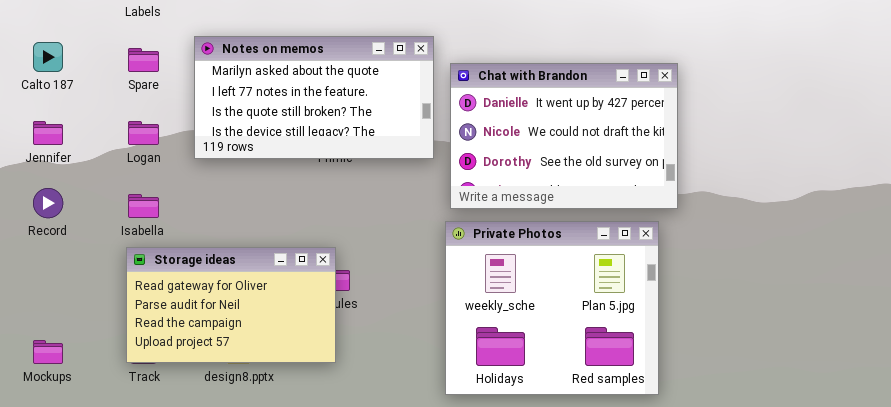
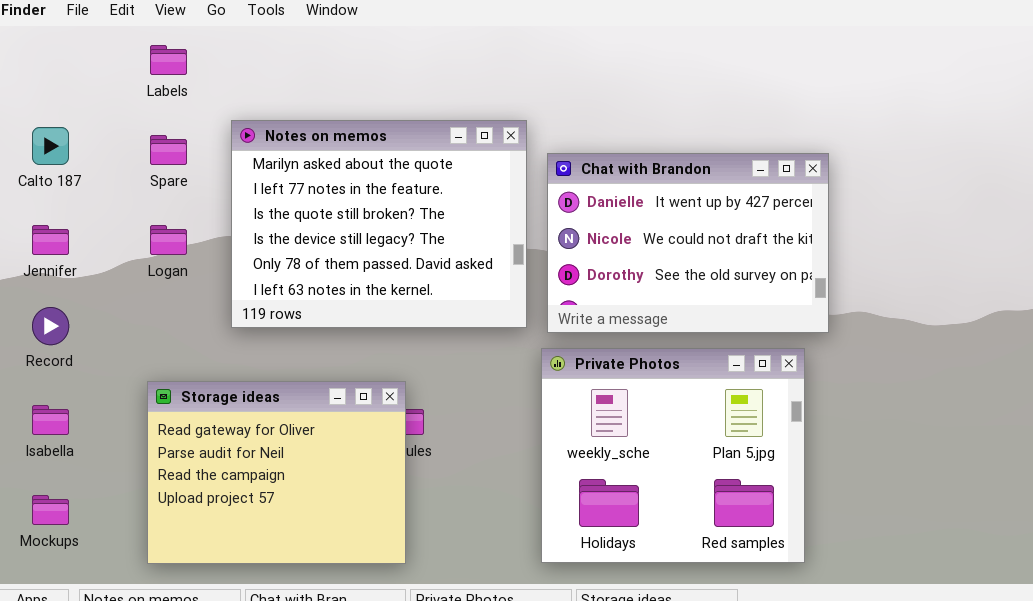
Notes on memos: [194,36,434,159] -> [231,120,527,328], resized
Isabella: [128,194,159,218] -> [32,405,69,435], moved
Storage ideas: [126,247,336,363] -> [147,381,406,564], resized

